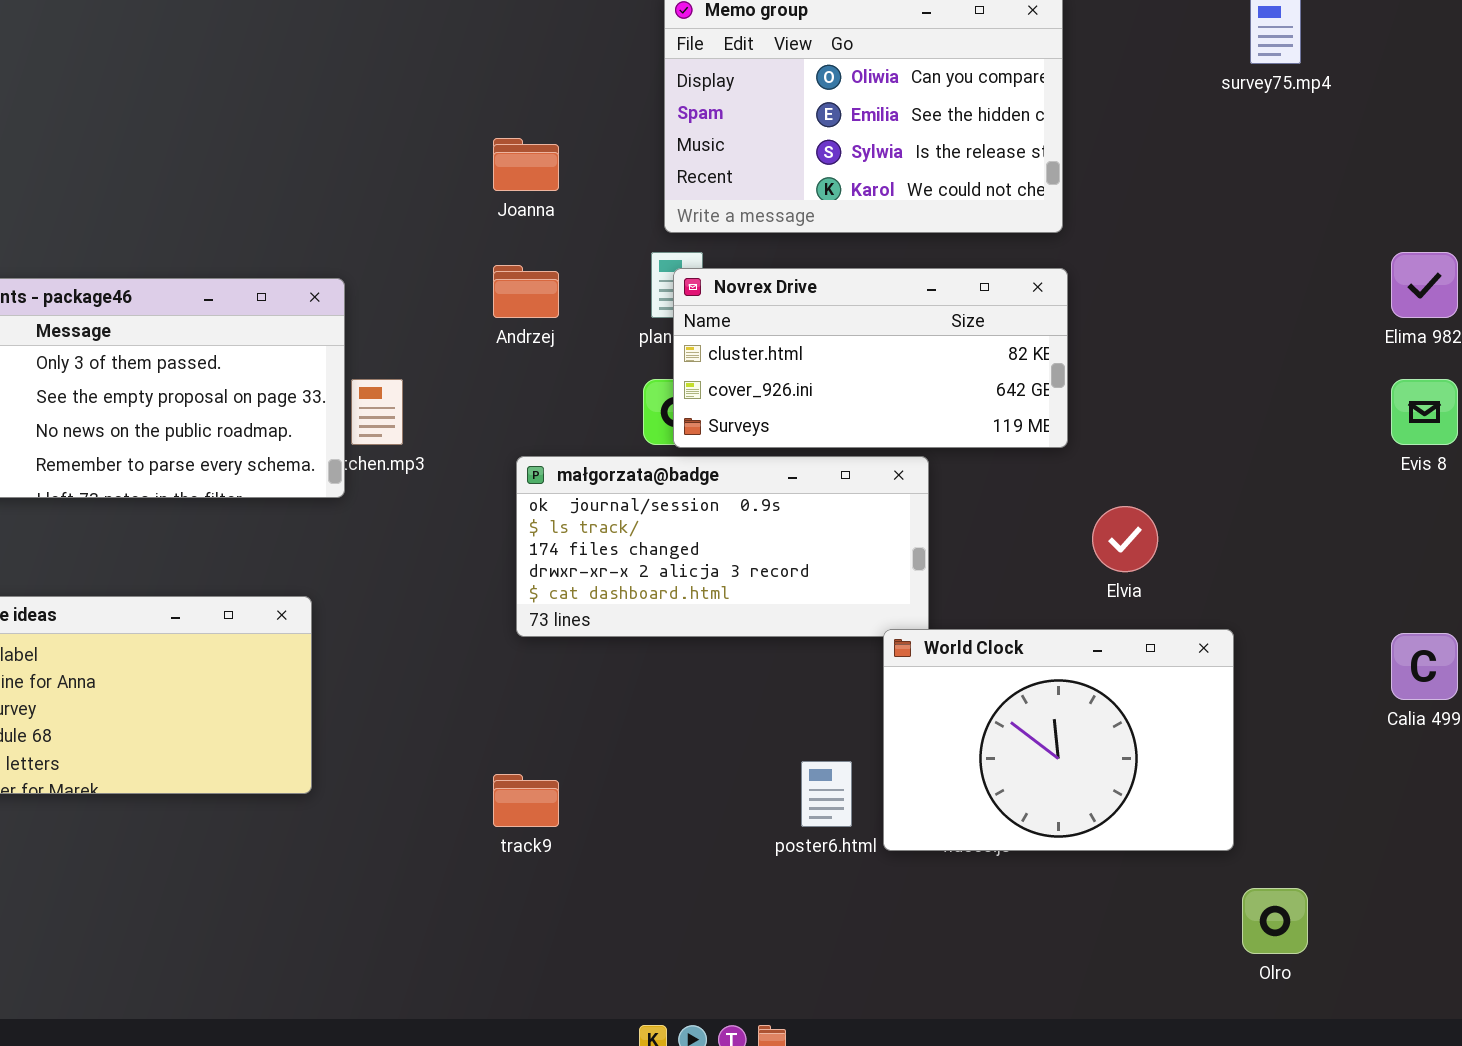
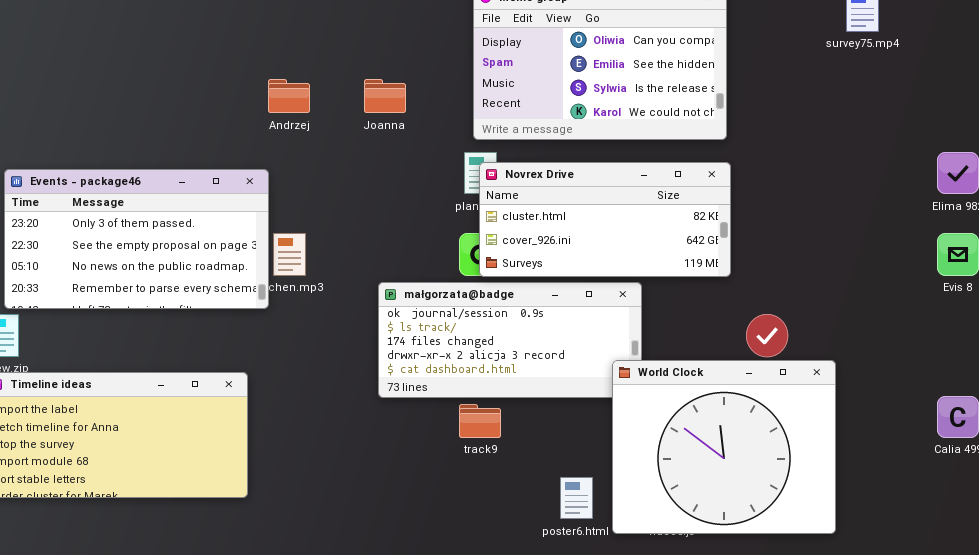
Andrzej: [493,265,559,318] -> [268,79,310,113], moved
World Clock: [883,629,1234,851] -> [612,360,836,534], resized
track9: [493,774,559,827] -> [459,404,501,438], moved

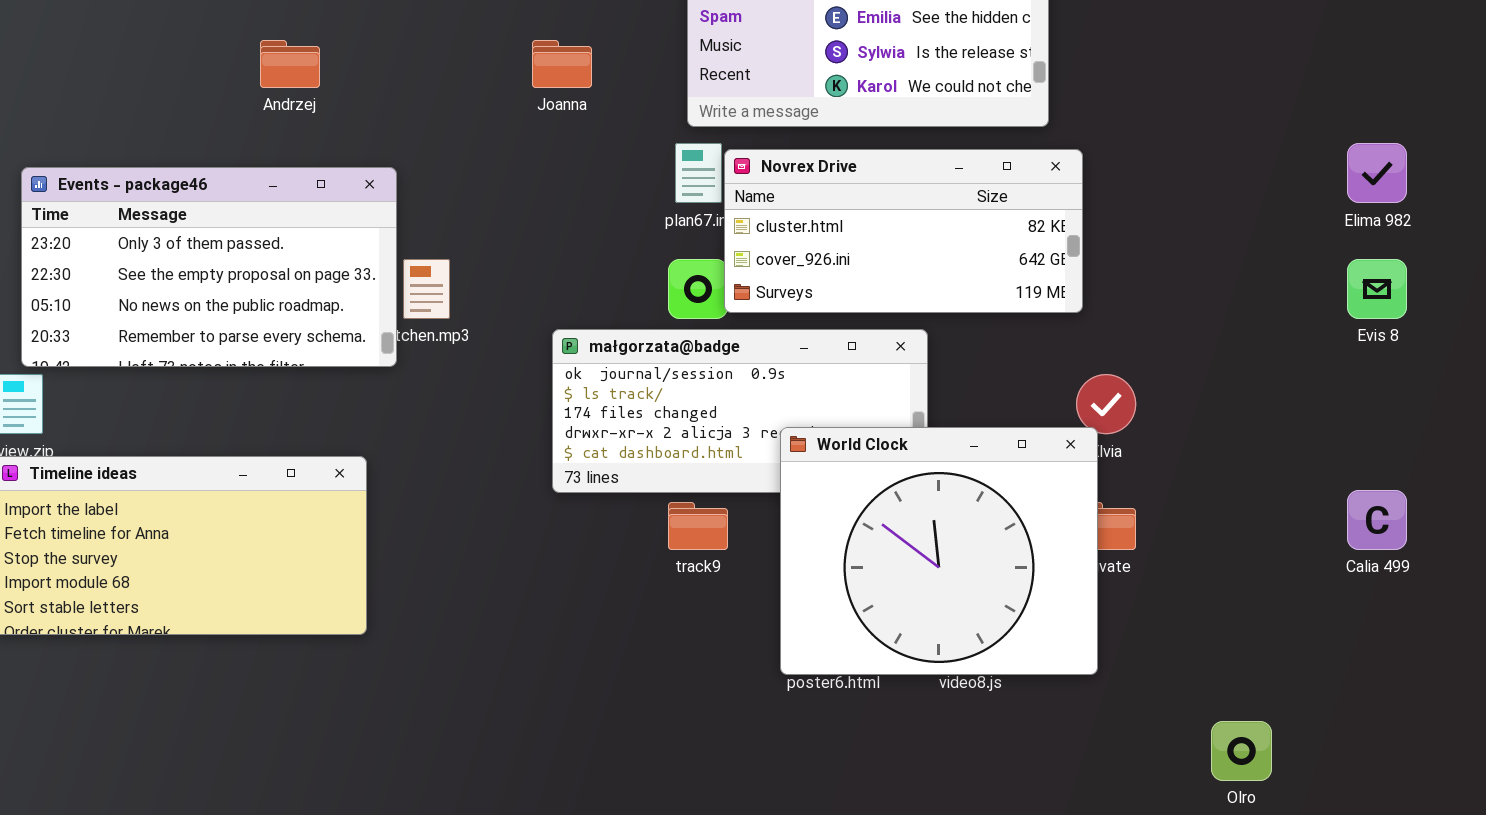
Andrzej: [268,79,310,113] -> [260,40,320,88], moved
Novrex Drive: [479,162,731,277] -> [724,149,1083,313], moved
World Clock: [612,360,836,534] -> [780,427,1098,675], moved

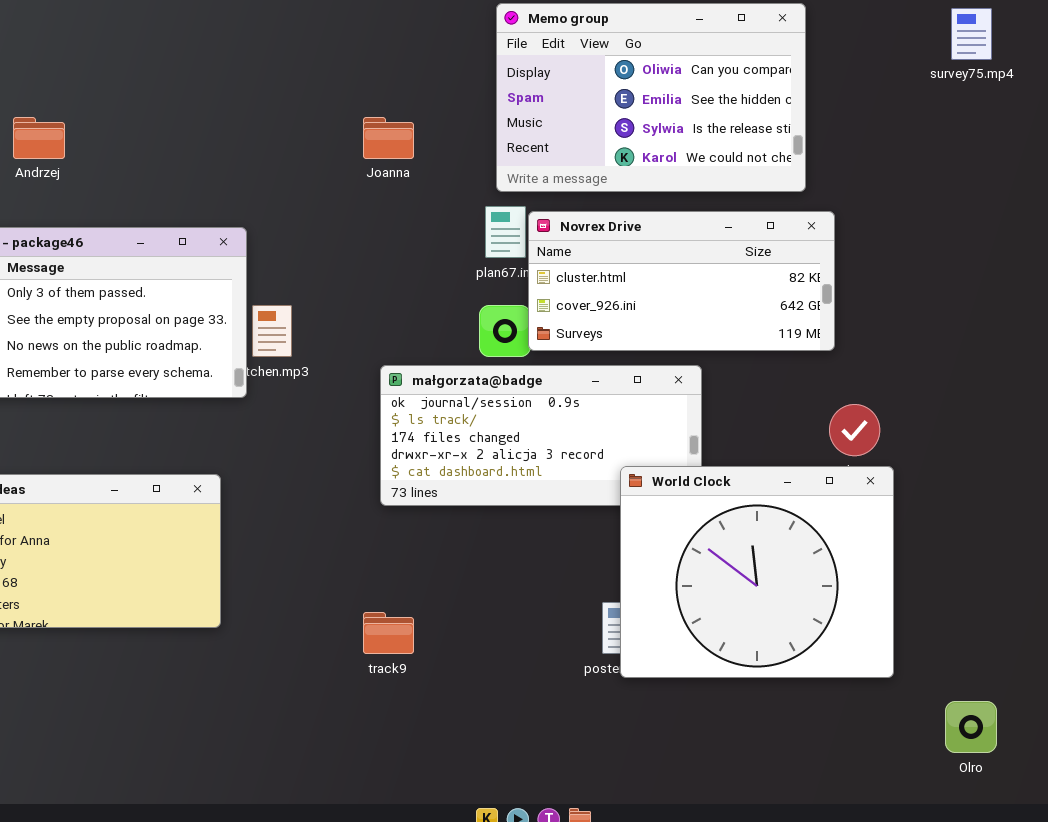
Andrzej: [260,40,320,88] -> [13,117,65,159], moved
World Clock: [780,427,1098,675] -> [620,466,894,678], moved
track9: [668,502,728,550] -> [363,612,414,654], moved

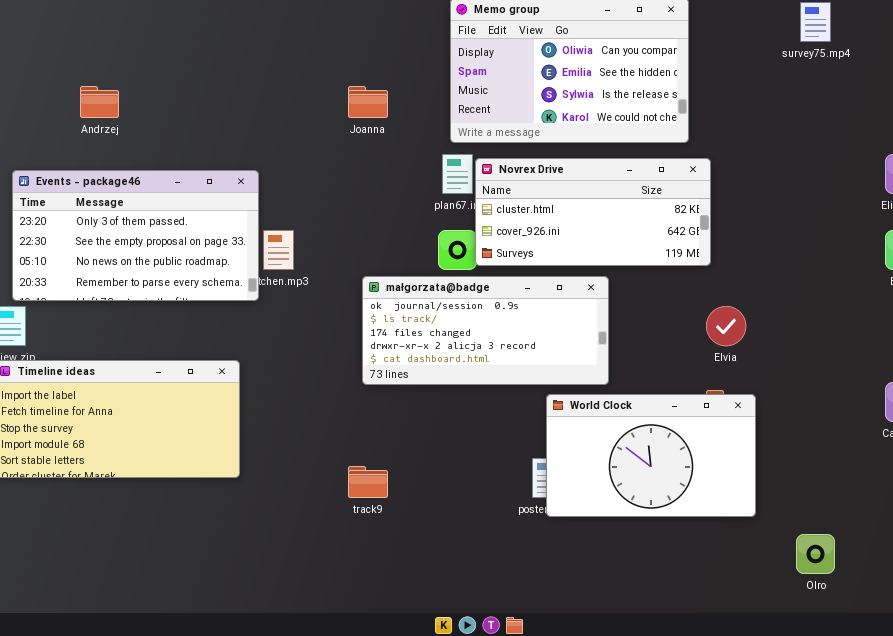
World Clock: [620,466,894,678] -> [546,394,756,517], resized

